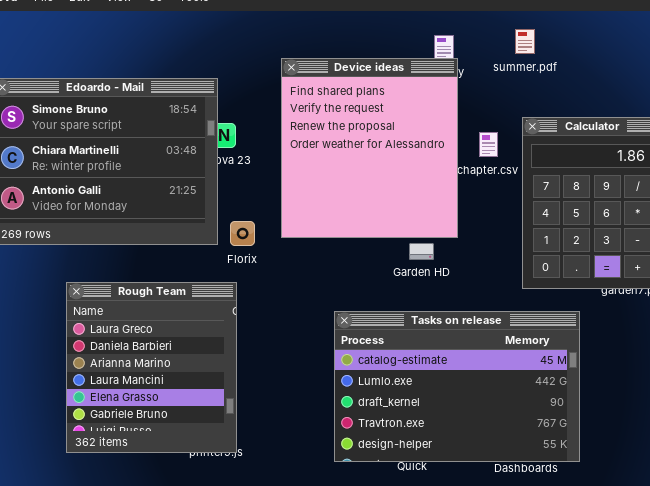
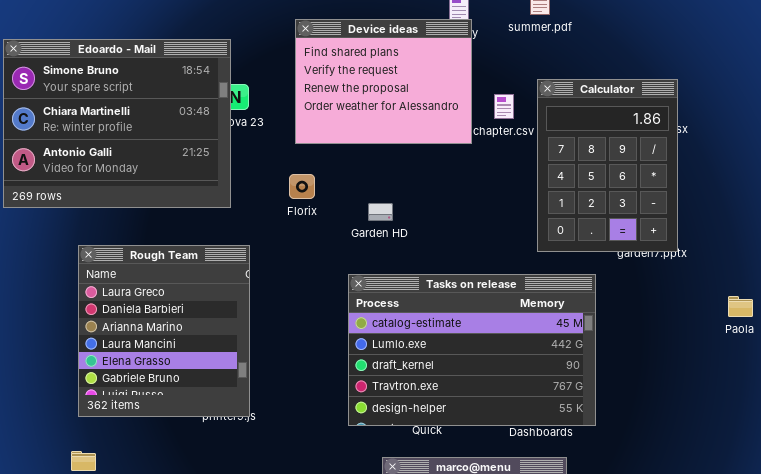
Device ideas: [281,58,458,238] -> [295,19,472,144], resized
Florix: [230,221,255,246] -> [289,174,315,199], moved
Garden HD: [409,243,434,260] -> [368,203,393,221], moved

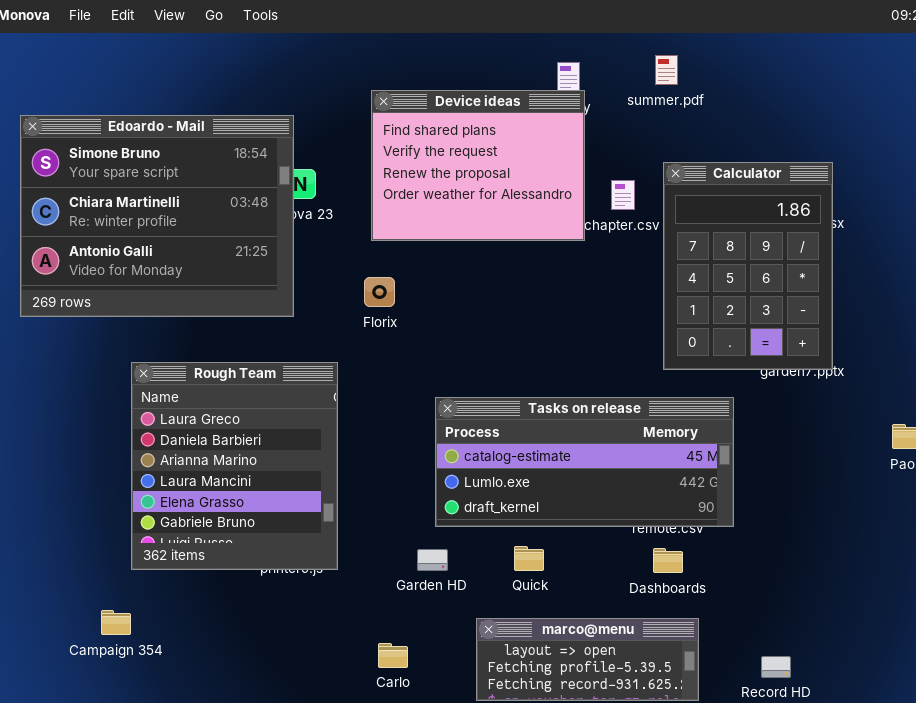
Garden HD: [368,203,393,221] -> [417,549,448,571], moved
Rough Team: [78,245,250,417] -> [131,362,338,570], moved
Tasks on release: [348,274,596,426] -> [435,397,734,527], resized

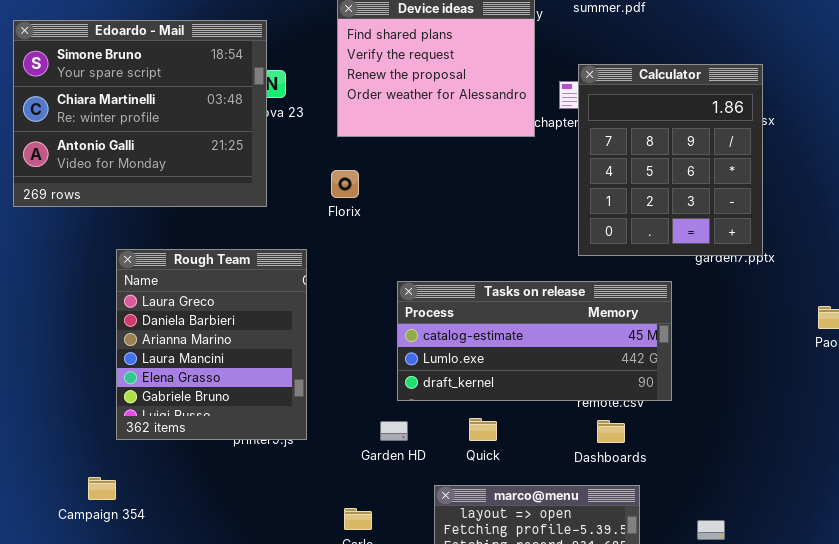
Calculator: [663,162,833,370] -> [578,64,763,256], resized

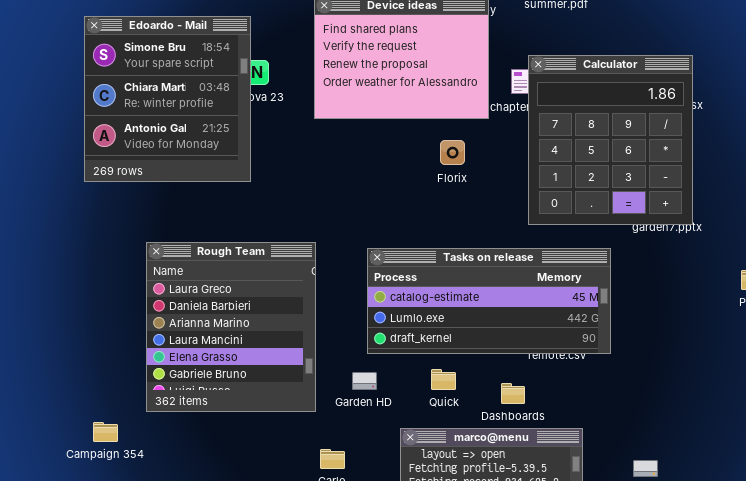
Edoardo - Mail: [13,20,267,207] -> [84,16,251,182], resized
Florix: [331,170,359,198] -> [440,140,465,165], moved
Rough Team: [116,249,307,440] -> [146,242,316,412], moved
Dashboards: [597,420,625,443] -> [501,383,525,404], moved

